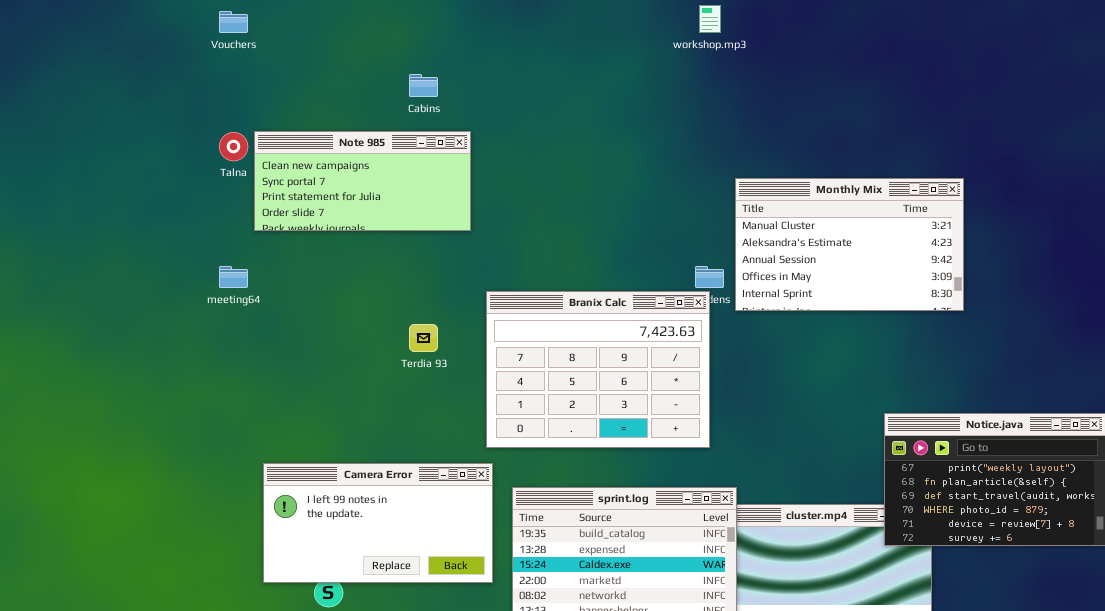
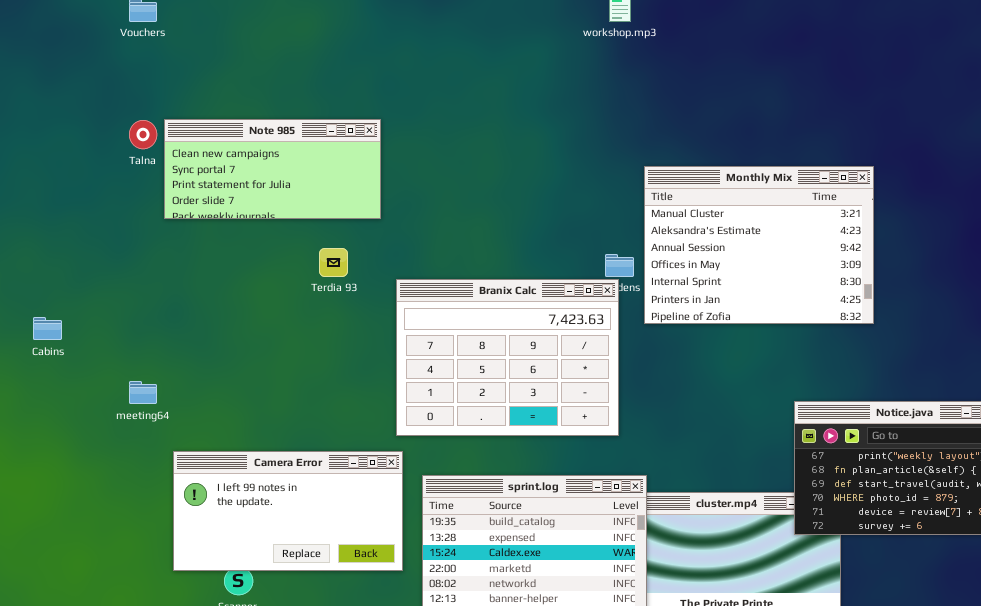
Cabins: [409,74,438,97] -> [33,317,62,340], moved
Monthly Mix: [735,178,964,311] -> [644,166,874,324], resized
meeting64: [219,266,248,288] -> [129,381,157,404], moved
Terdia 93: [409,324,438,352] -> [319,248,348,277], moved

